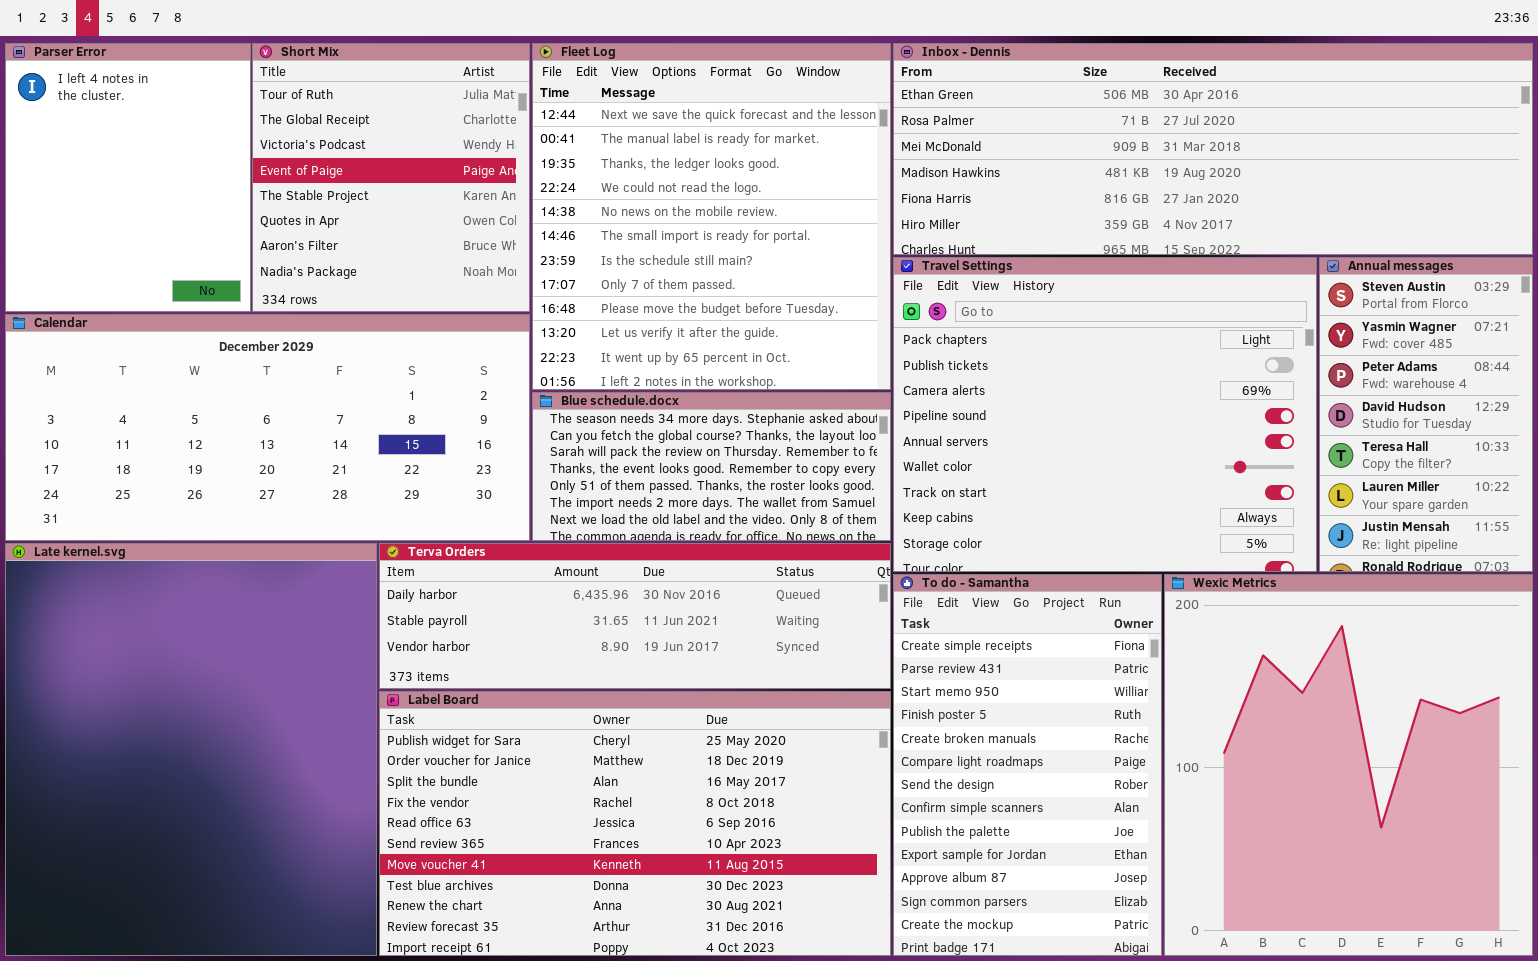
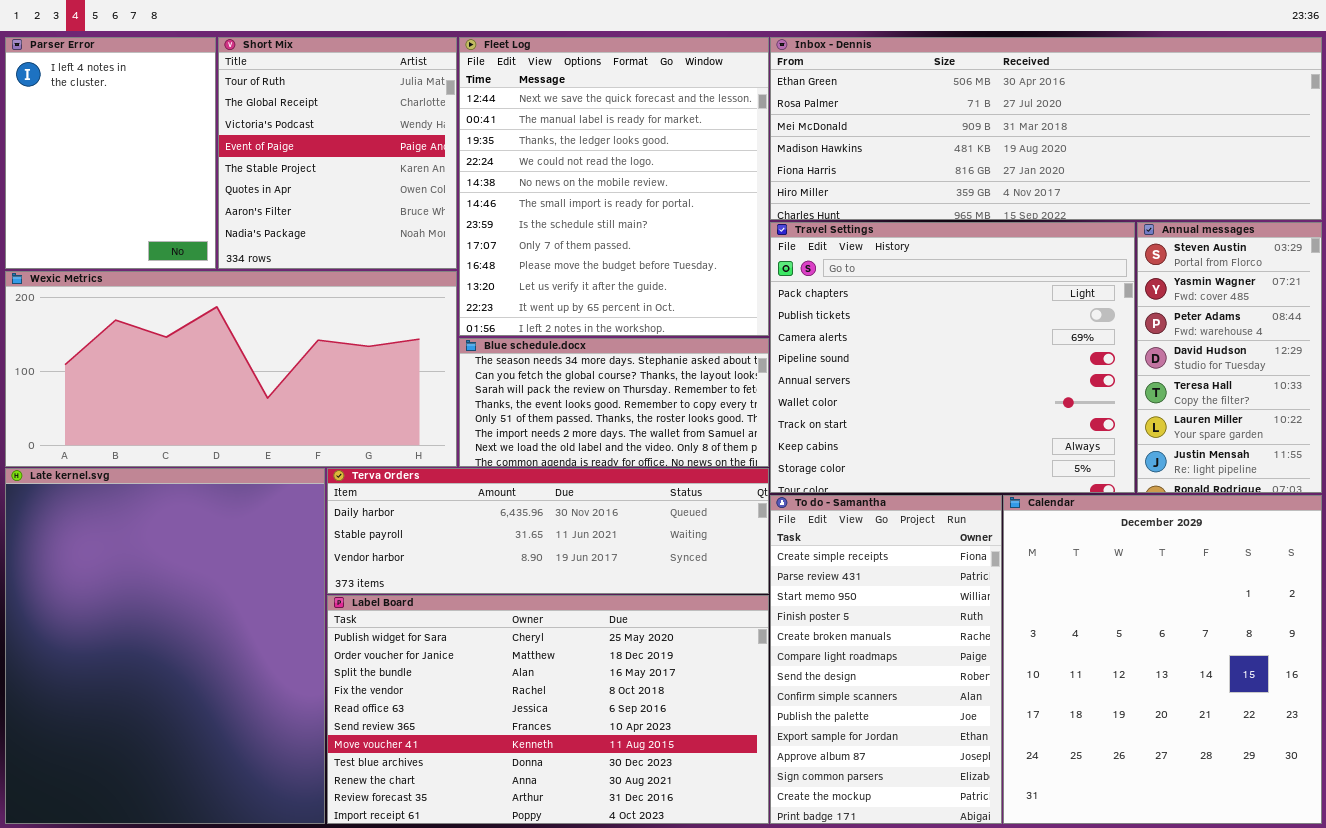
Calendar: [5,314,530,541] -> [1003,495,1322,824], moved, resized
Wexic Metrics: [1164,574,1533,956] -> [5,271,457,467], moved, resized

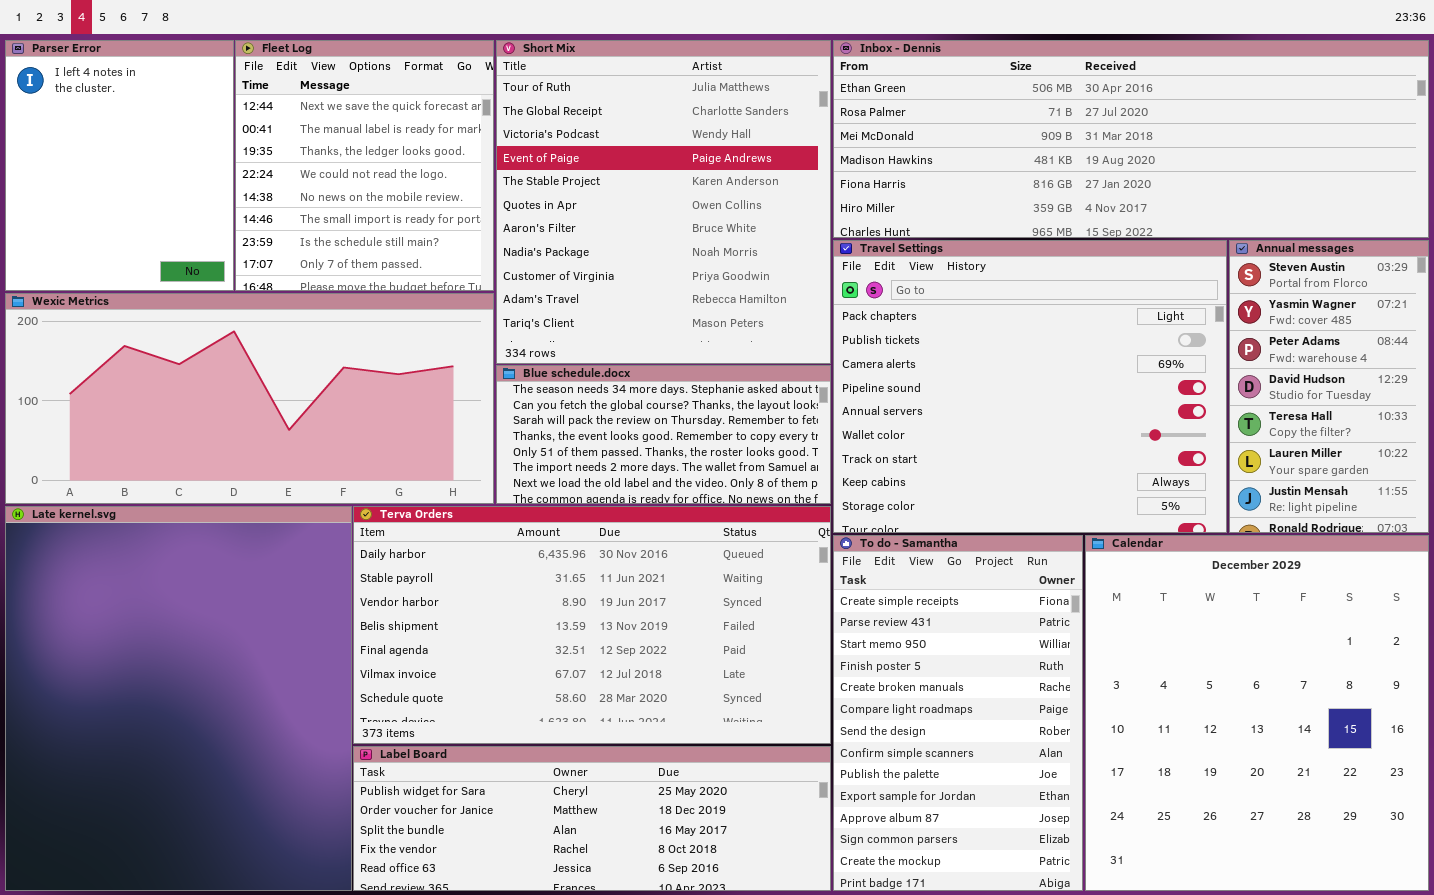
Short Mix: [218,37,457,269] -> [496,40,831,364], moved, resized
Fleet Log: [459,37,769,336] -> [235,40,494,291], moved, resized
Terva Orders: [327,468,769,594] -> [353,506,831,744], resized
Label Board: [327,595,769,824] -> [353,746,831,891], resized

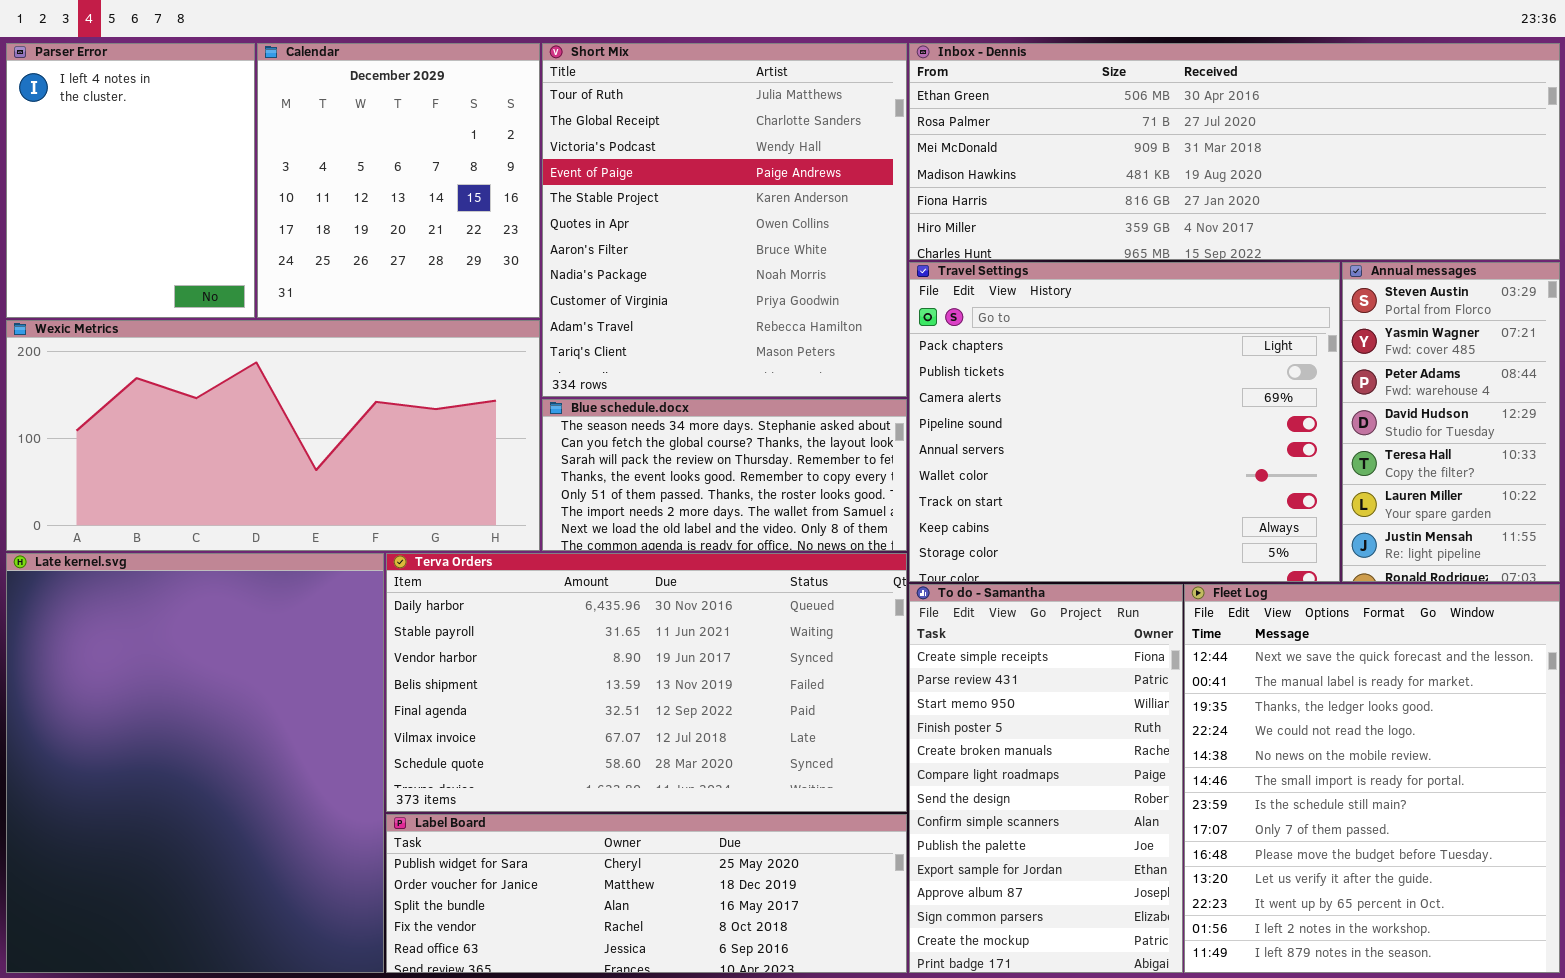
Fleet Log: [235,40,494,291] -> [1184,584,1560,973], moved, resized
Calendar: [1085,535,1429,891] -> [257,43,540,318], moved, resized

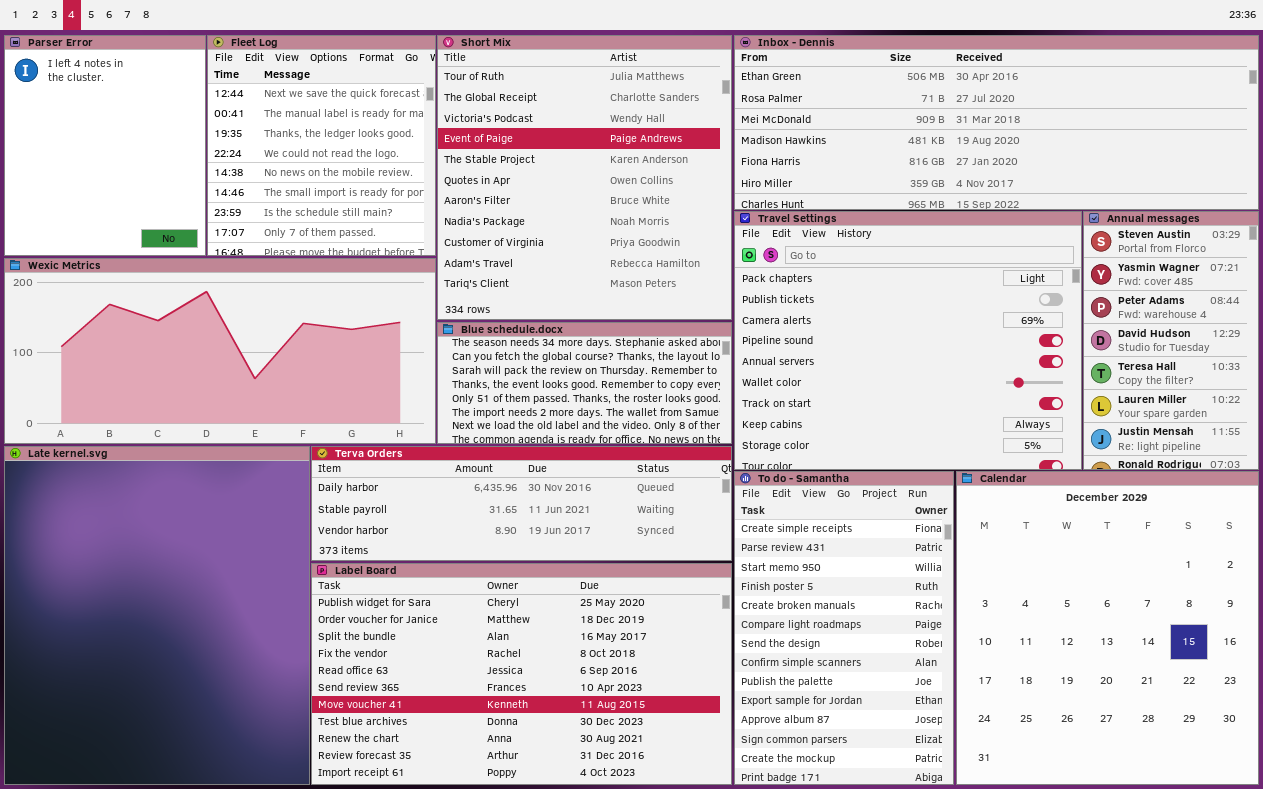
Calendar: [257,43,540,318] -> [956,471,1259,785], moved, resized
Terva Orders: [386,553,907,812] -> [311,446,732,561], resized
Fleet Log: [1184,584,1560,973] -> [207,35,436,256], moved, resized
Label Board: [386,814,907,973] -> [311,563,732,785], resized

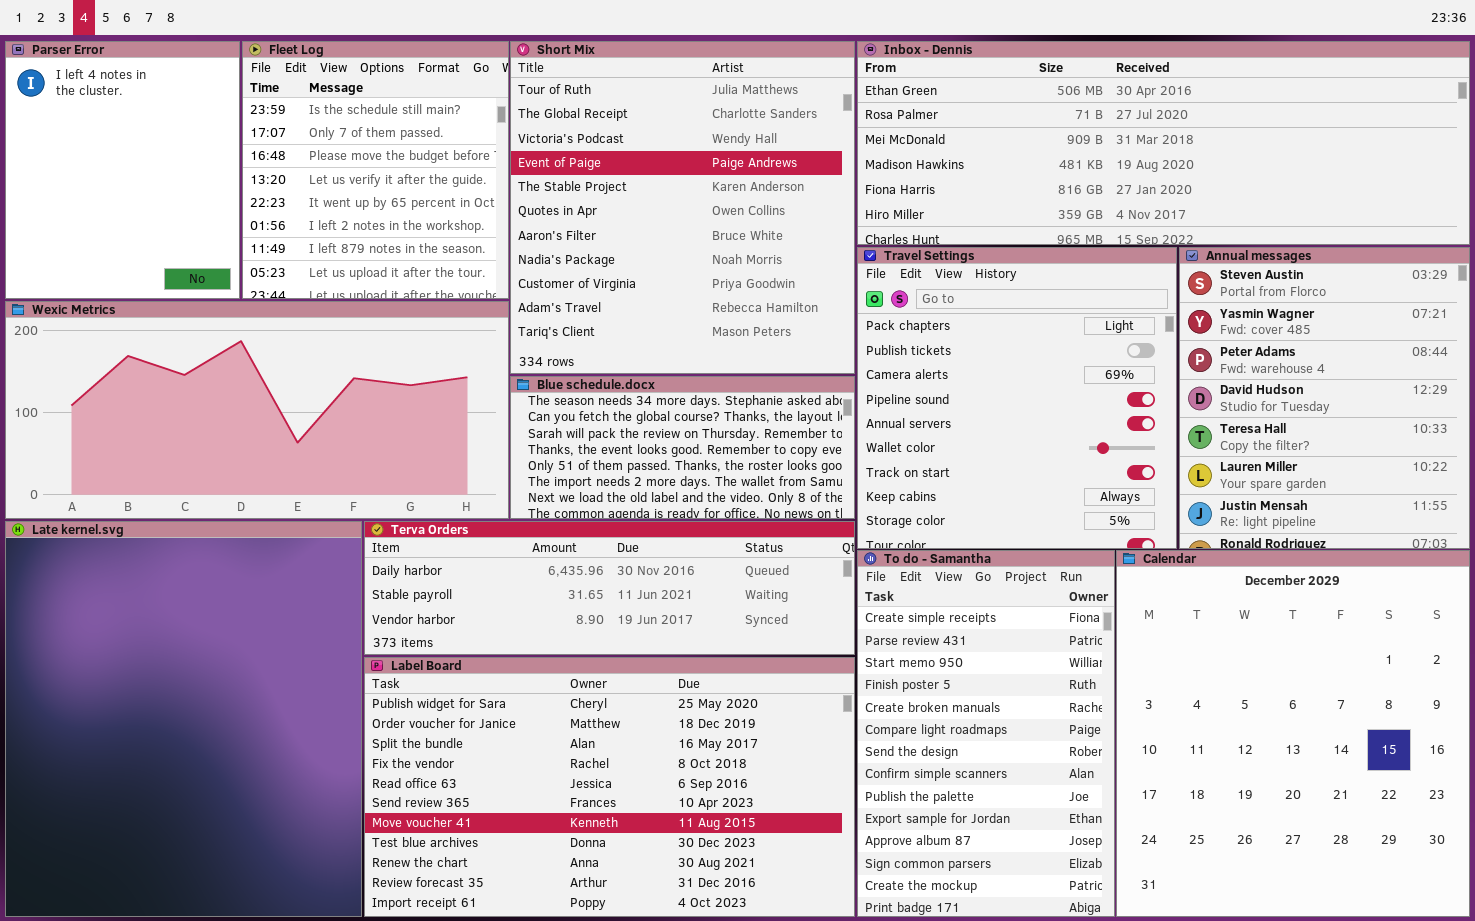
Fleet Log: [207,35,436,256] -> [242,41,509,299], scrolled down 6 rows
Travel Settings: [734,211,1082,470] -> [857,247,1177,549], resized
Annual messages: [1083,211,1259,470] -> [1179,247,1470,549], resized

